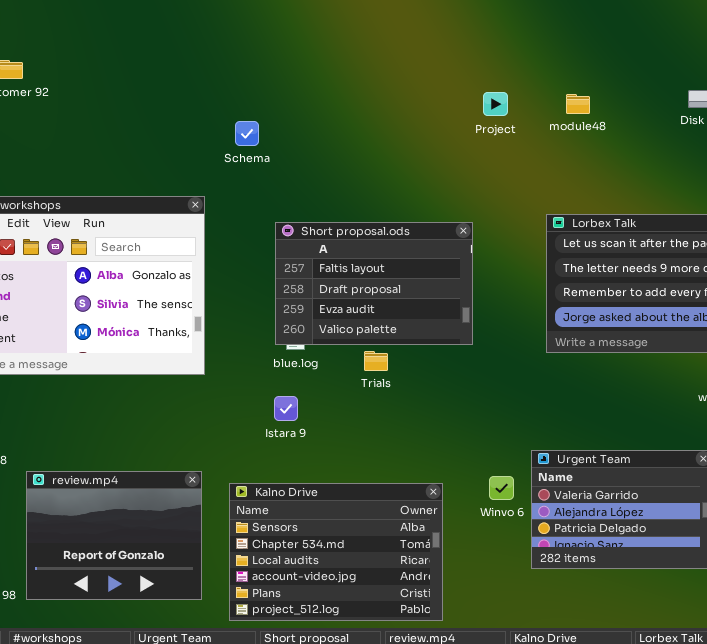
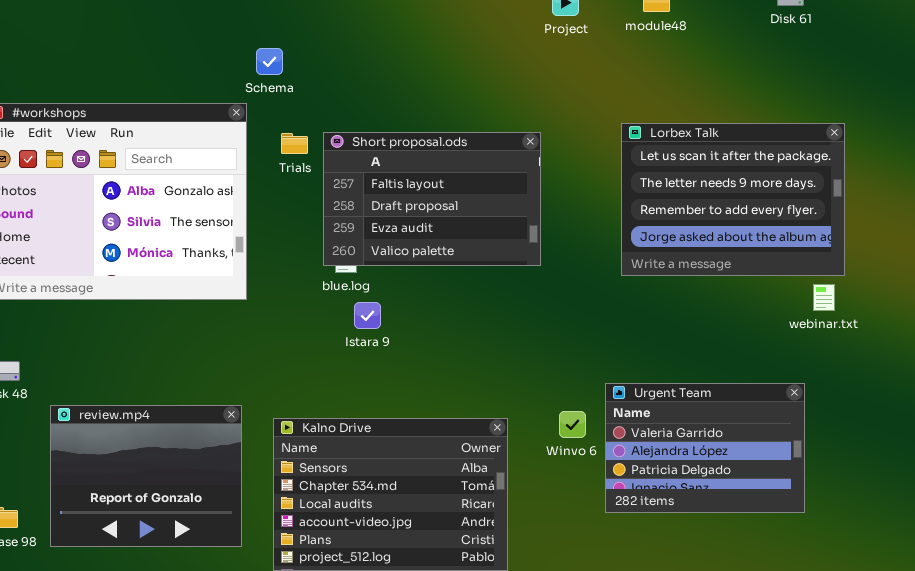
Schema: [235,121,259,146] -> [256,48,283,75], moved
Trials: [364,351,388,371] -> [281,133,308,154], moved
Istara 9: [274,396,298,421] -> [354,302,381,329], moved

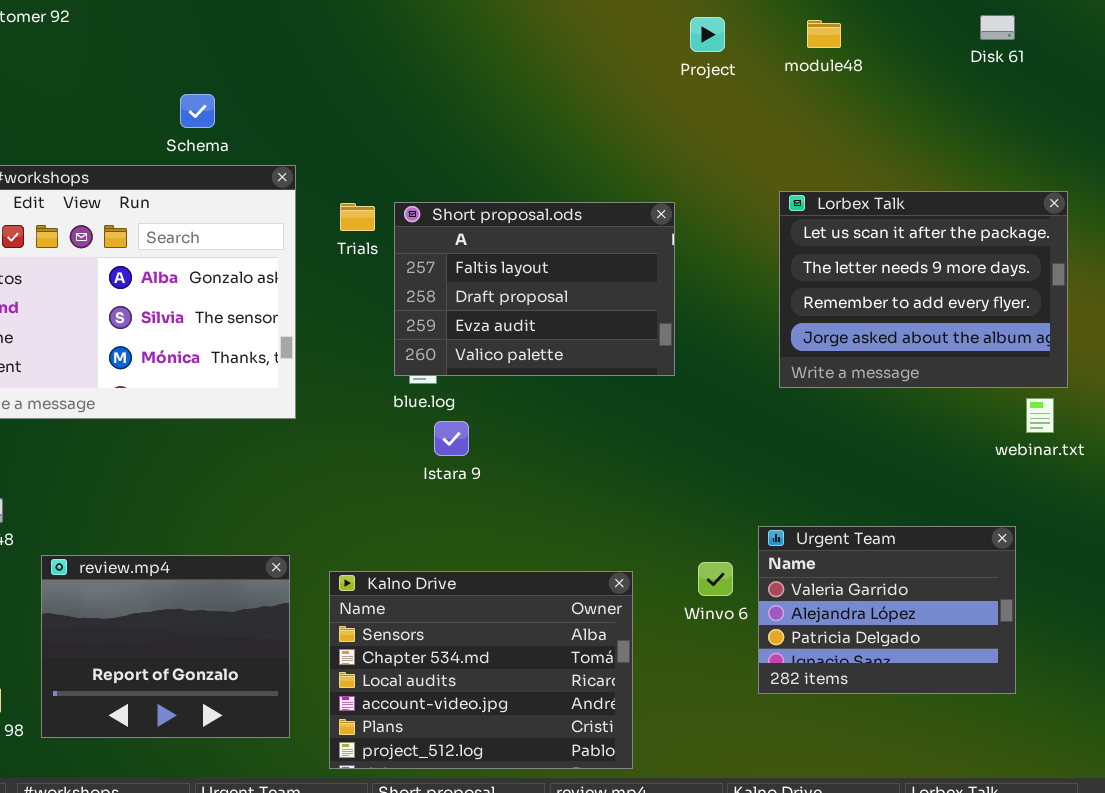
Schema: [256,48,283,75] -> [180,94,215,128], moved

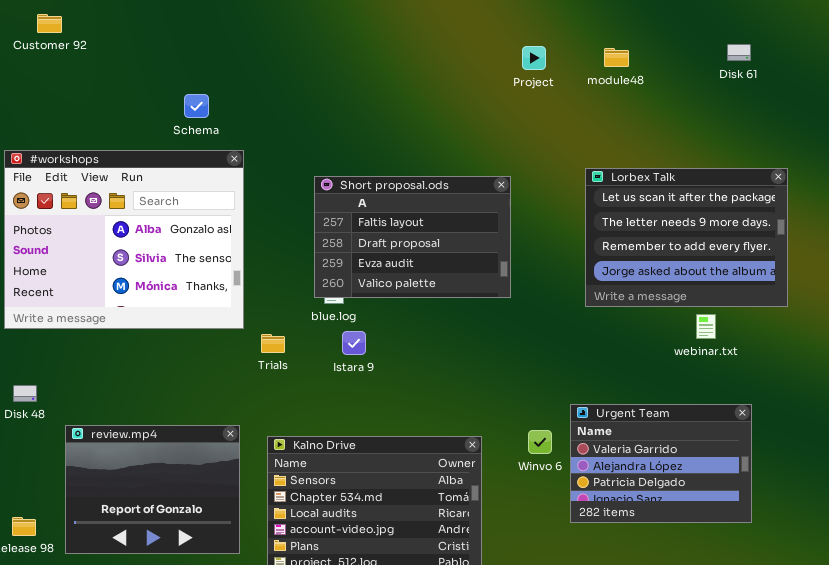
Schema: [180,94,215,128] -> [184,94,209,118], moved
Trials: [340,203,375,231] -> [261,334,285,353], moved
webinar.txt: [1026,398,1054,433] -> [696,314,716,339], moved

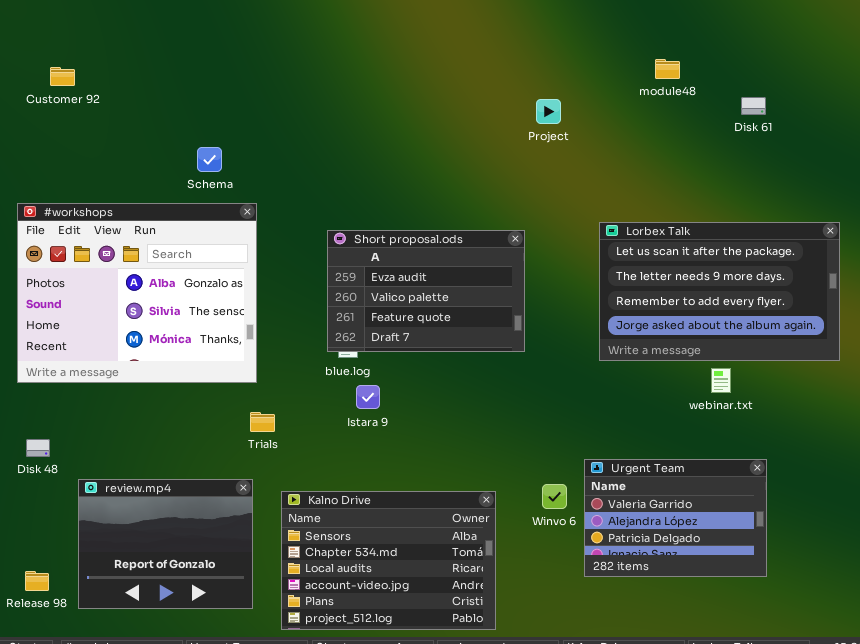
module48: [604,48,629,67] -> [655,59,680,79], moved
Lorbex Talk: [585,168,788,307] -> [599,222,840,361], resized
Short proposal.ods: [314,176,511,298] -> [327,230,525,352], scrolled down 2 rows
Trials: [261,334,285,353] -> [250,412,275,432], moved

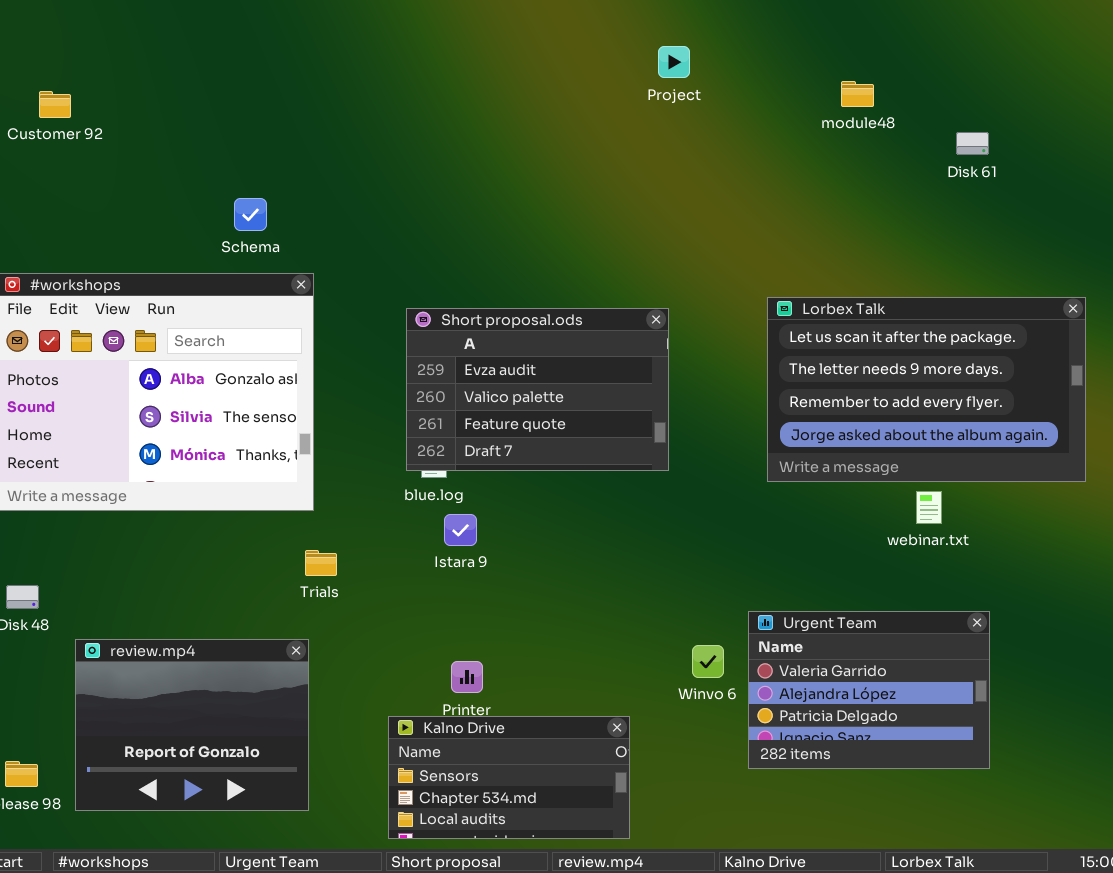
Project: [536,99,561,124] -> [658,46,690,78], moved
Kalno Drive: [281,491,496,630] -> [388,716,630,839], resized

